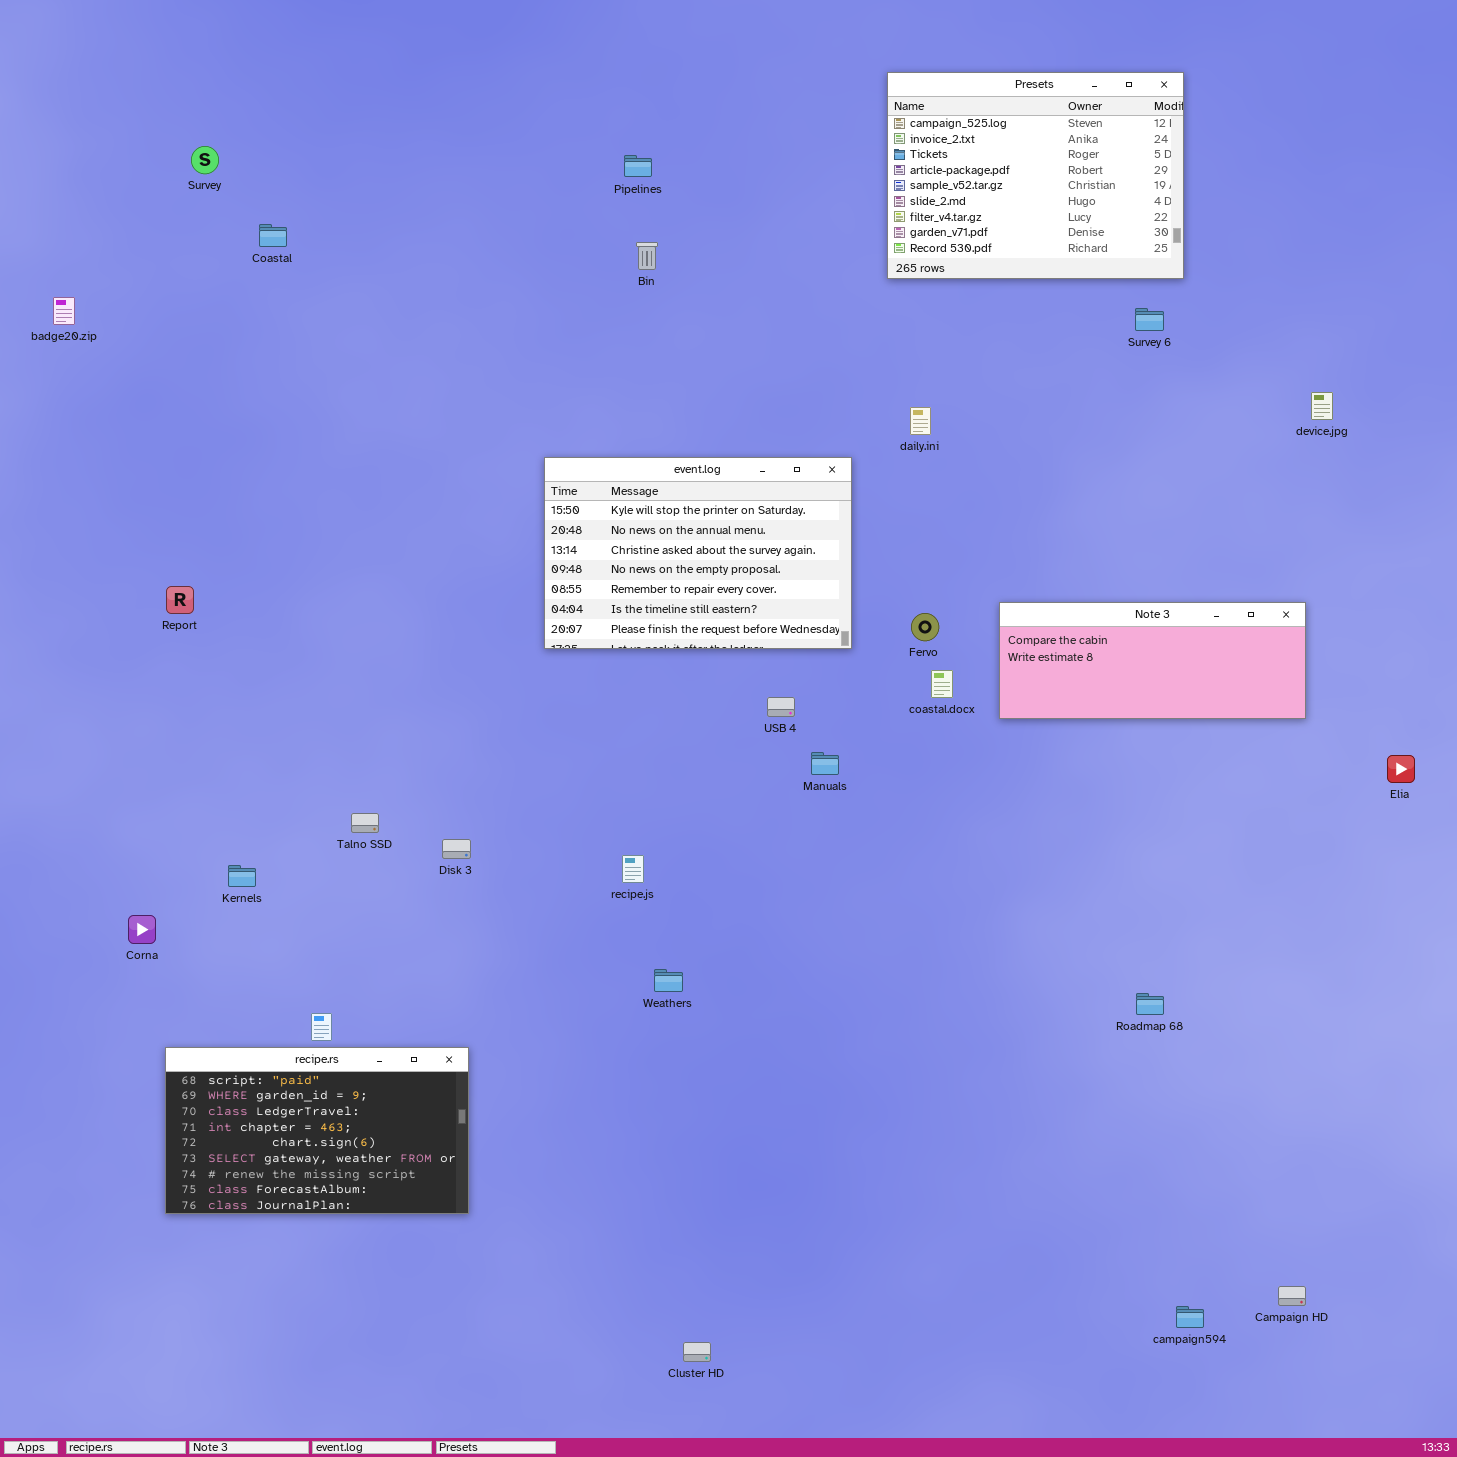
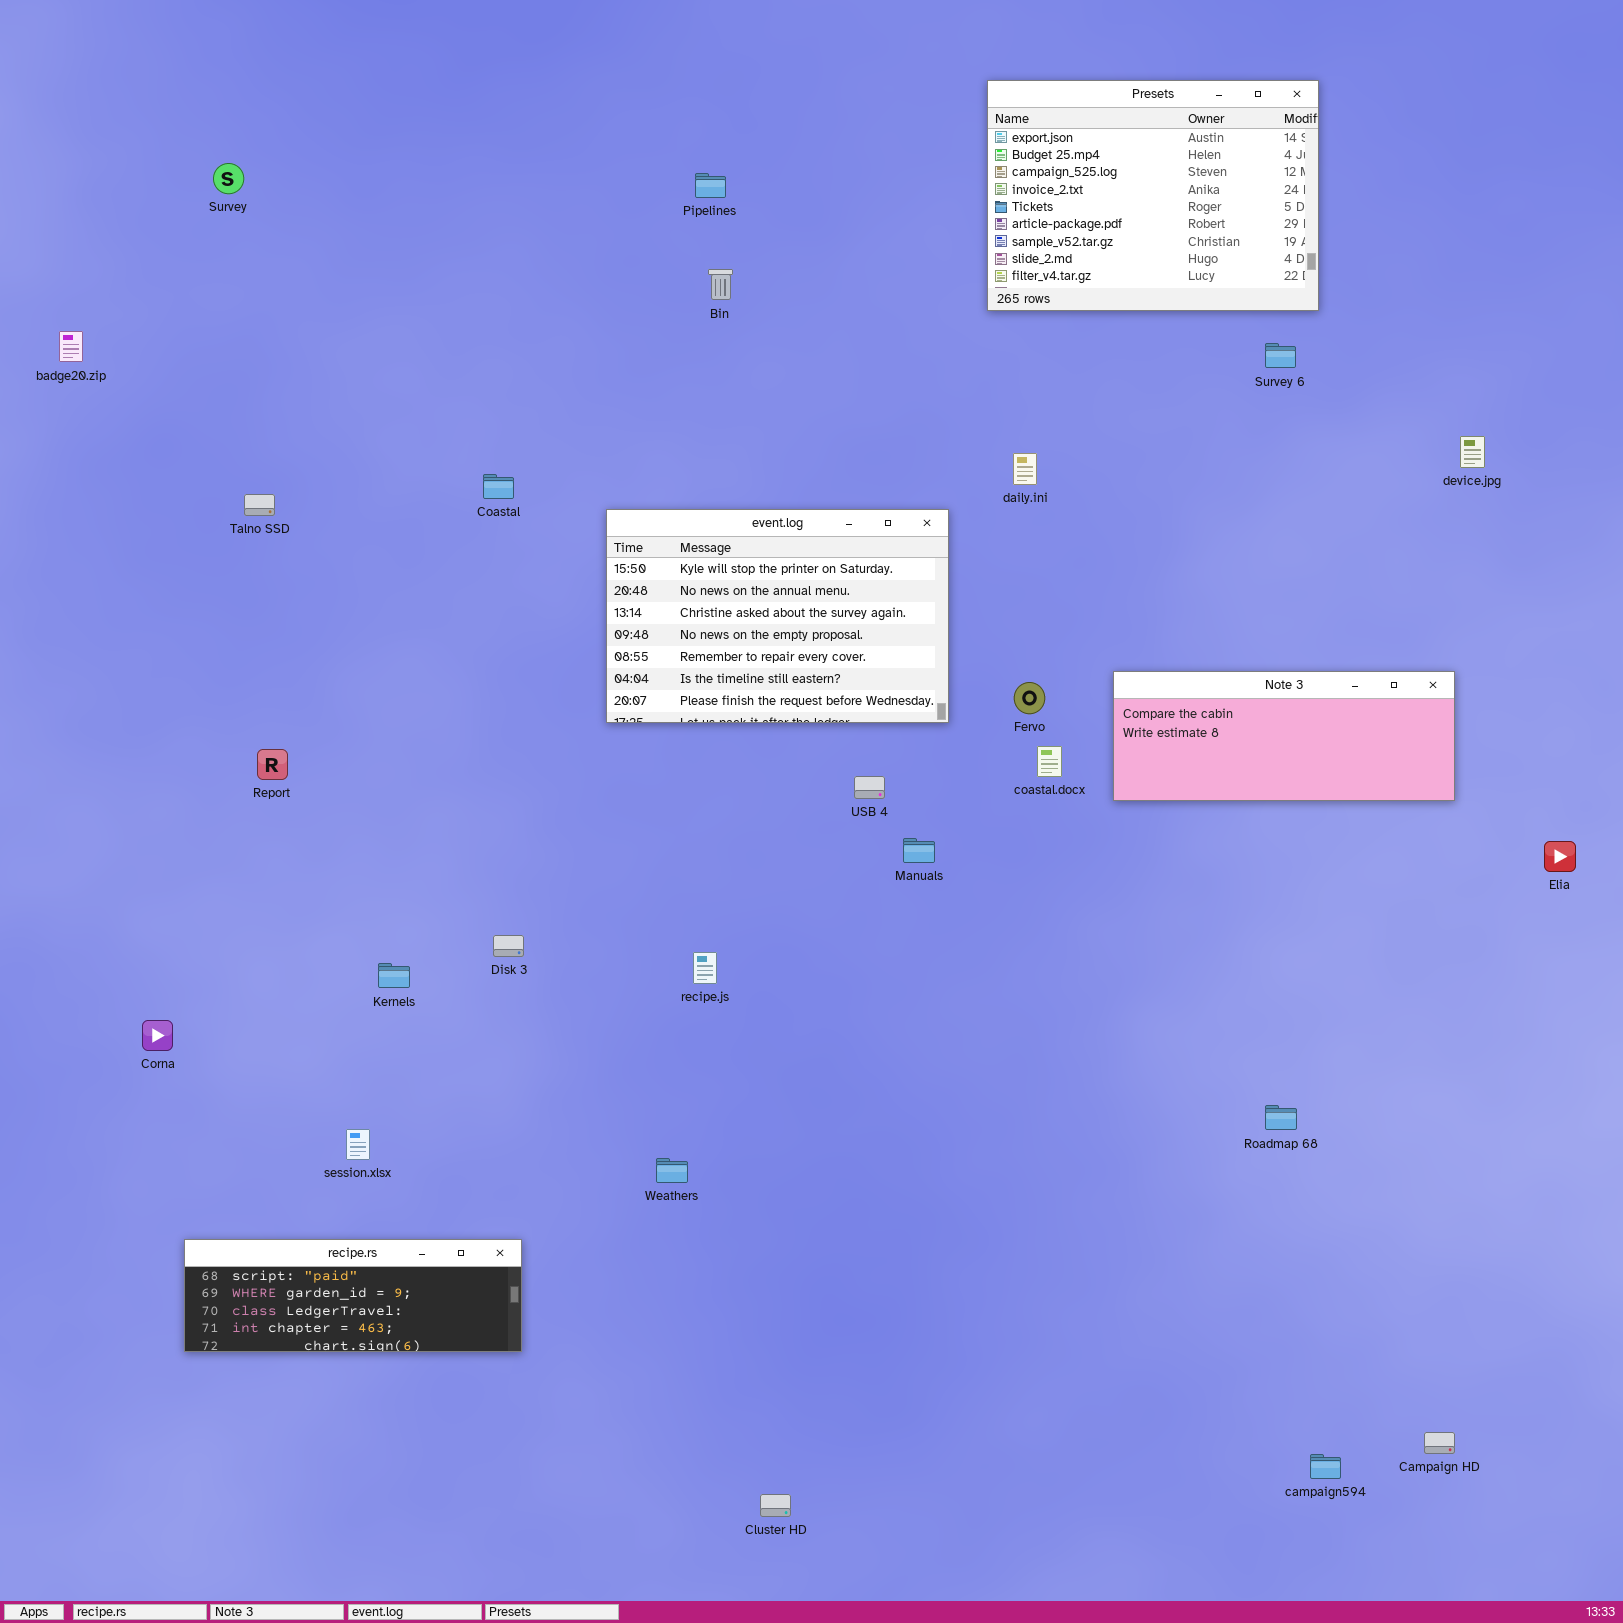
Presets: [887,72,1184,279] -> [987,80,1319,311], scrolled up 2 rows
Coastal: [259,224,287,247] -> [483,474,514,499], moved
Report: [166,586,194,614] -> [257,749,288,780], moved
Talno SSD: [351,813,379,833] -> [244,494,275,516], moved
Kernels: [228,865,256,887] -> [378,963,410,988], moved
Weathers: [654,969,683,992] -> [656,1158,688,1183], moved
recipe.rs: [165,1047,469,1214] -> [184,1239,522,1352], resized

